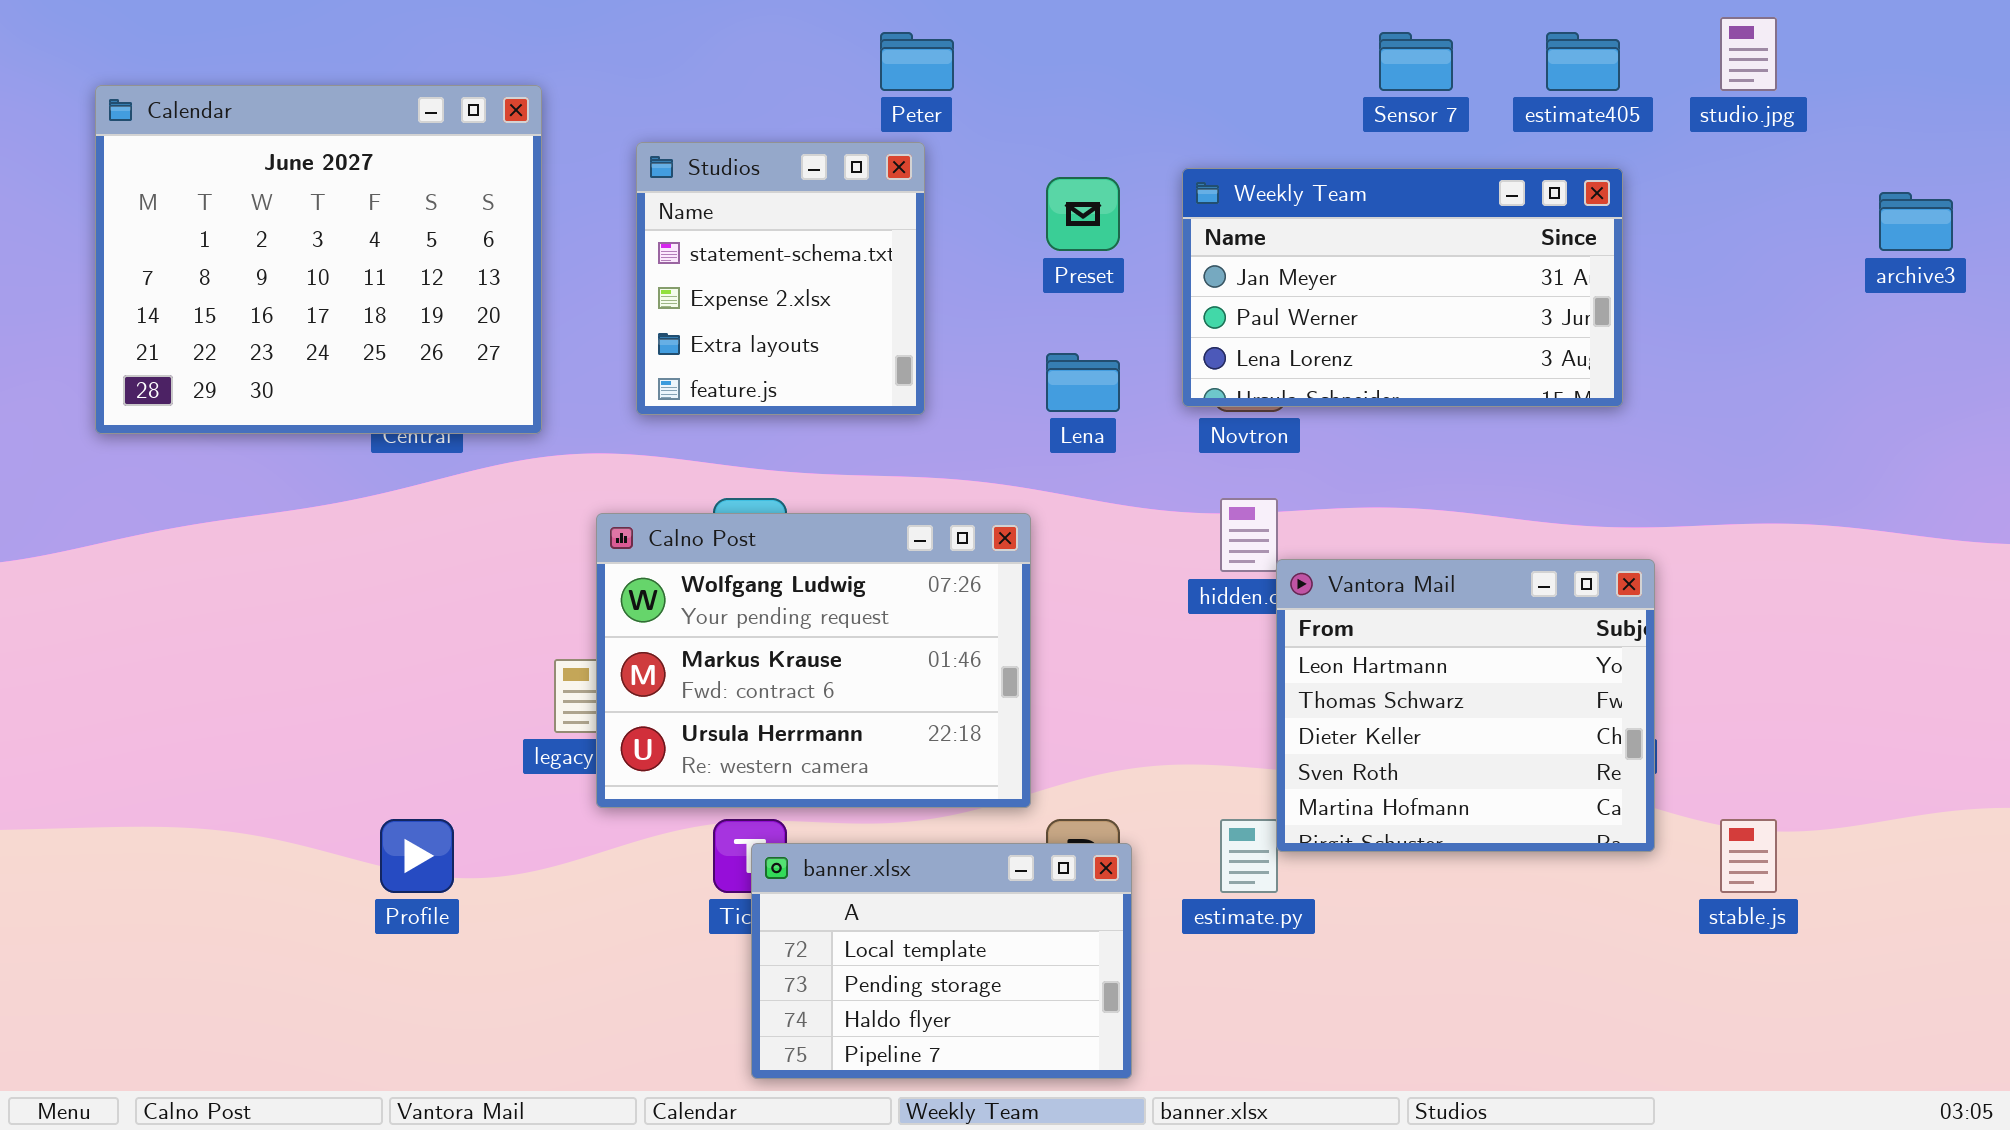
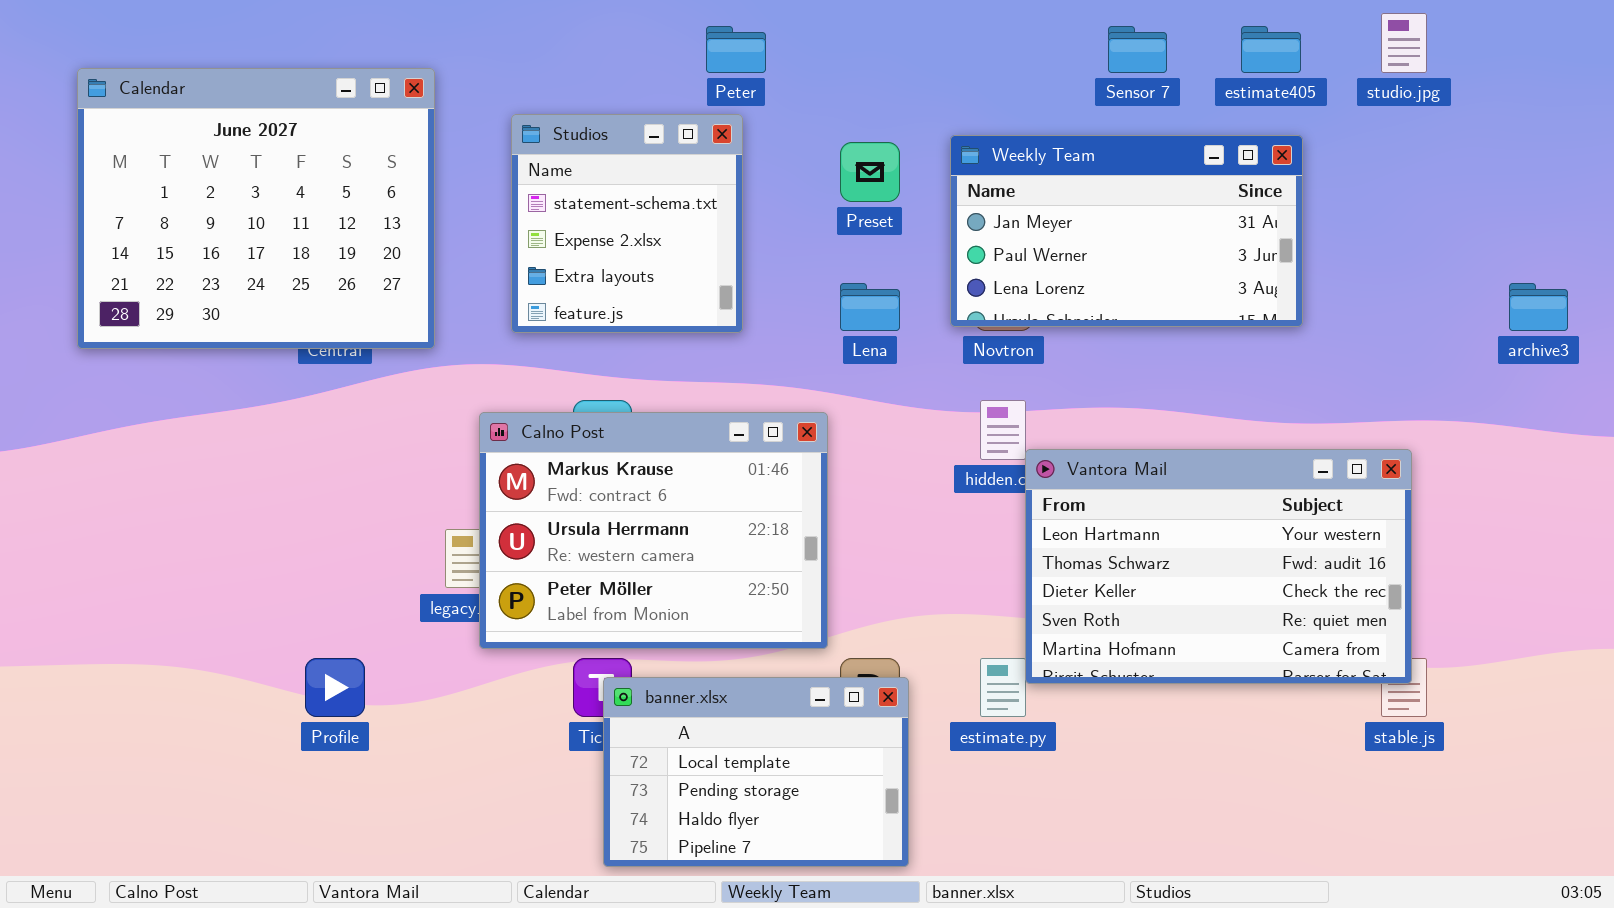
archive3: [1879,192,1953,251] -> [1509,283,1568,331], moved
Calno Post: [596,513,1031,808] -> [479,412,828,649], scrolled down 1 row
Vantora Mail: [1276,559,1655,852] -> [1025,449,1412,684], resized

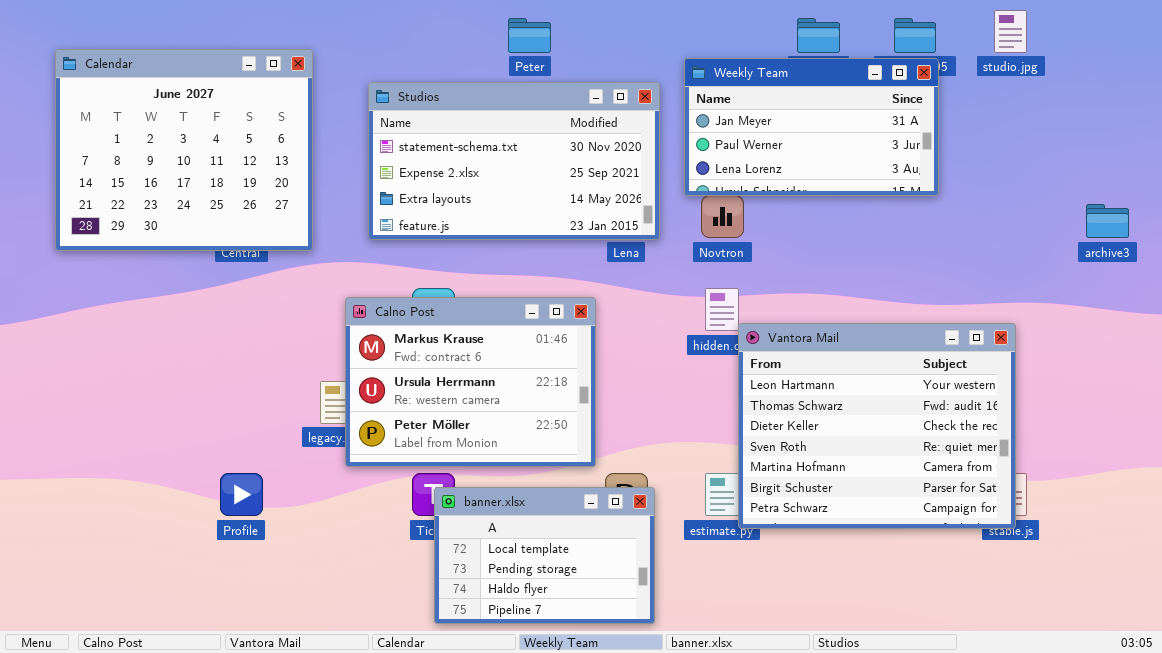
Studios: [511,114,743,333] -> [368,82,660,240], resized
Weekly Team: [950,135,1303,327] -> [684,58,939,196], moved
Vantora Mail: [1025,449,1412,684] -> [738,323,1016,529], resized

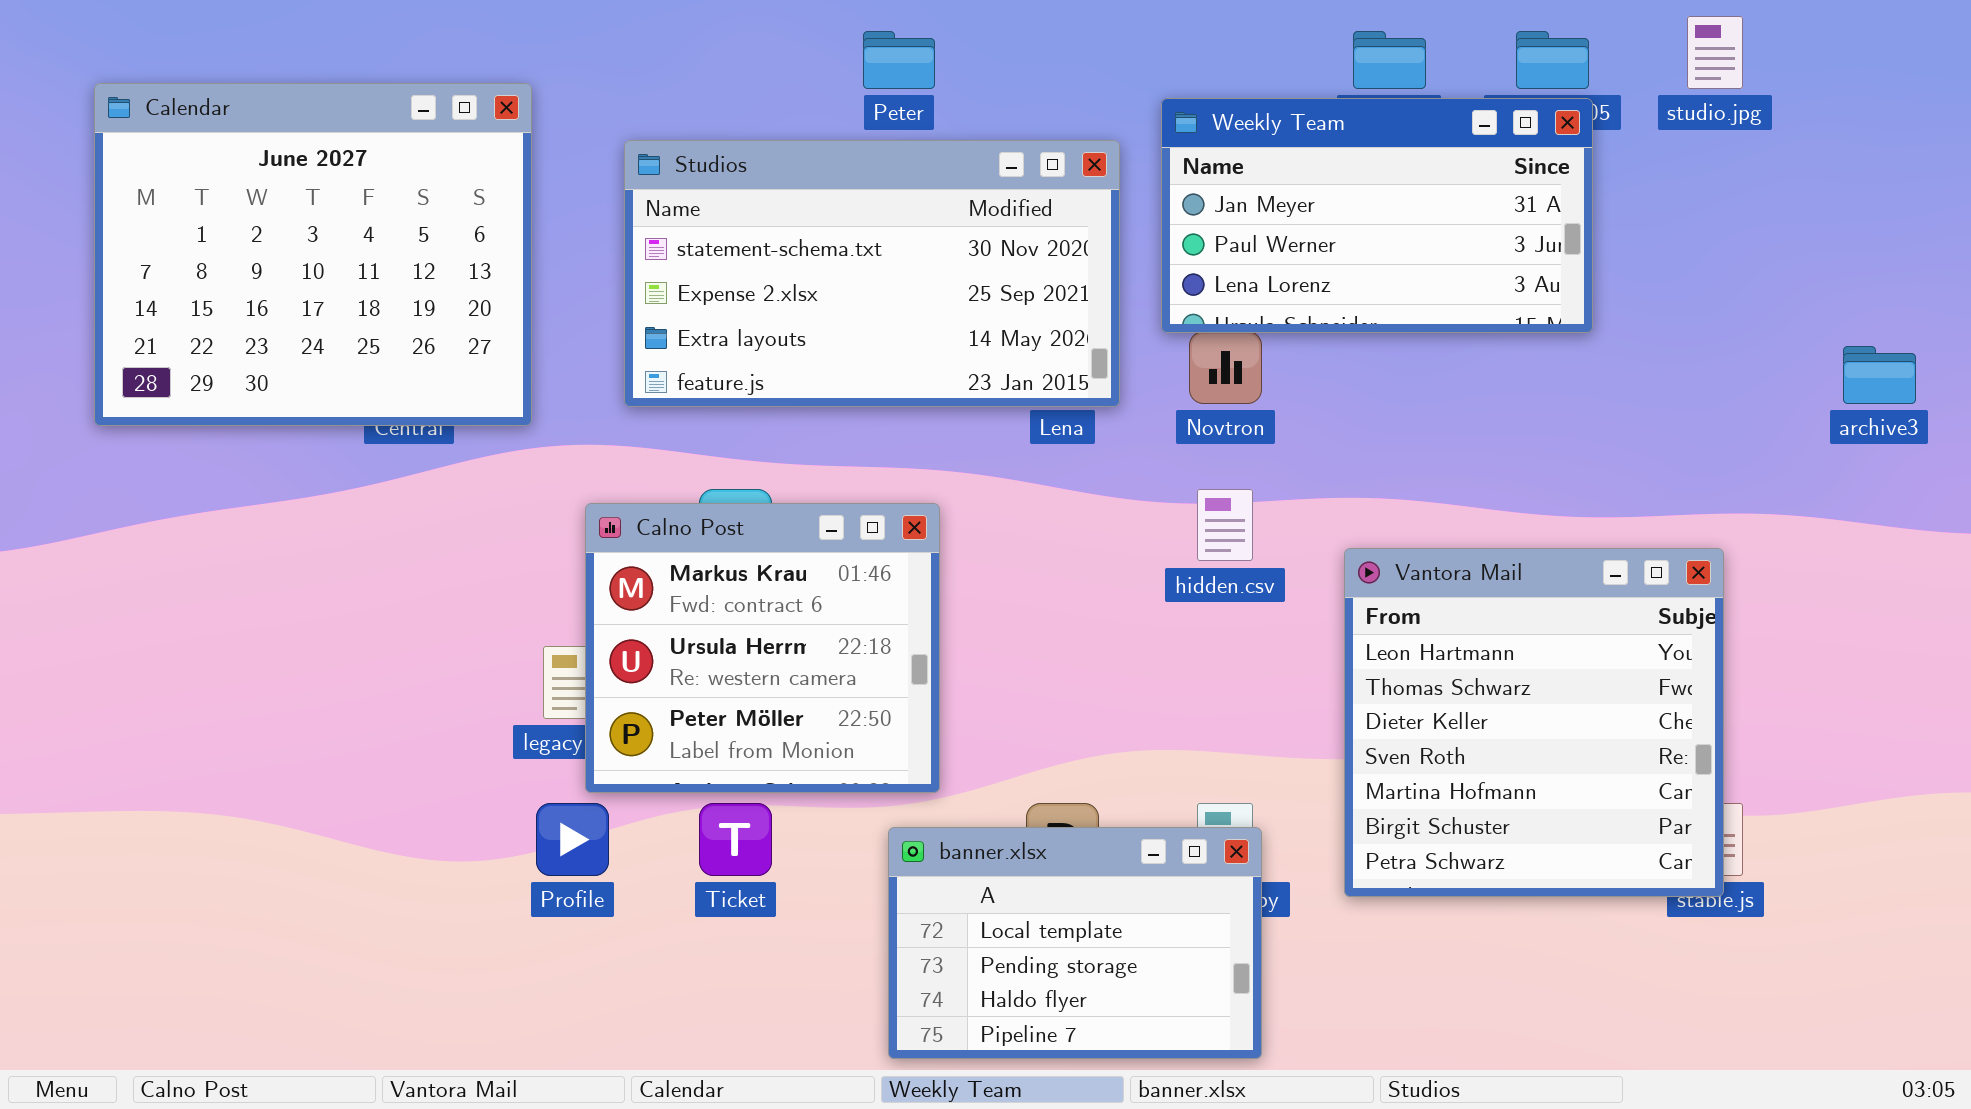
Calno Post: [345,297,596,467] -> [585,503,940,793], resized
Vantora Mail: [738,323,1016,529] -> [1344,548,1724,897], resized
Profile: [220,473,263,516] -> [536,803,609,876], moved
banner.xlsx: [434,487,655,624] -> [888,827,1262,1059], moved

